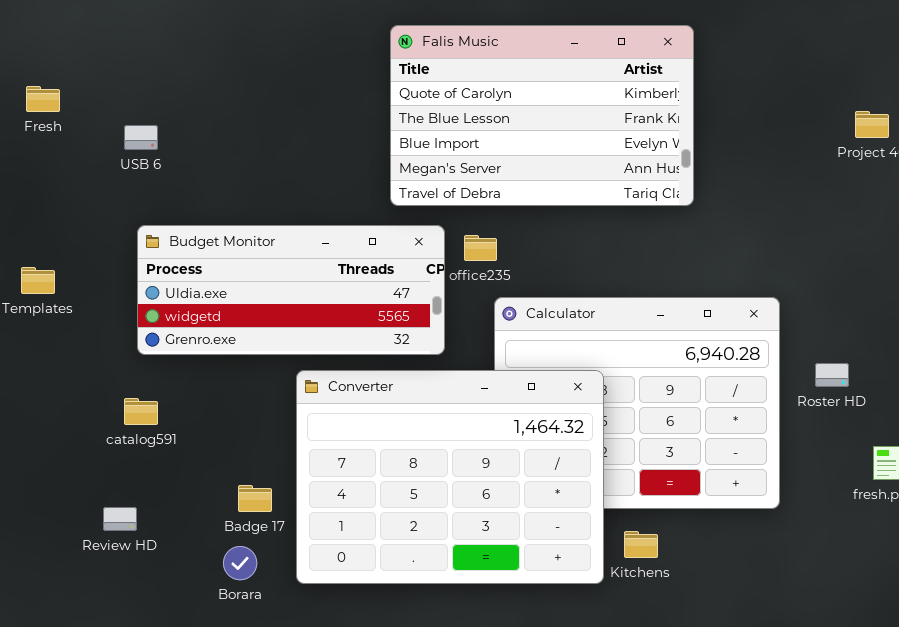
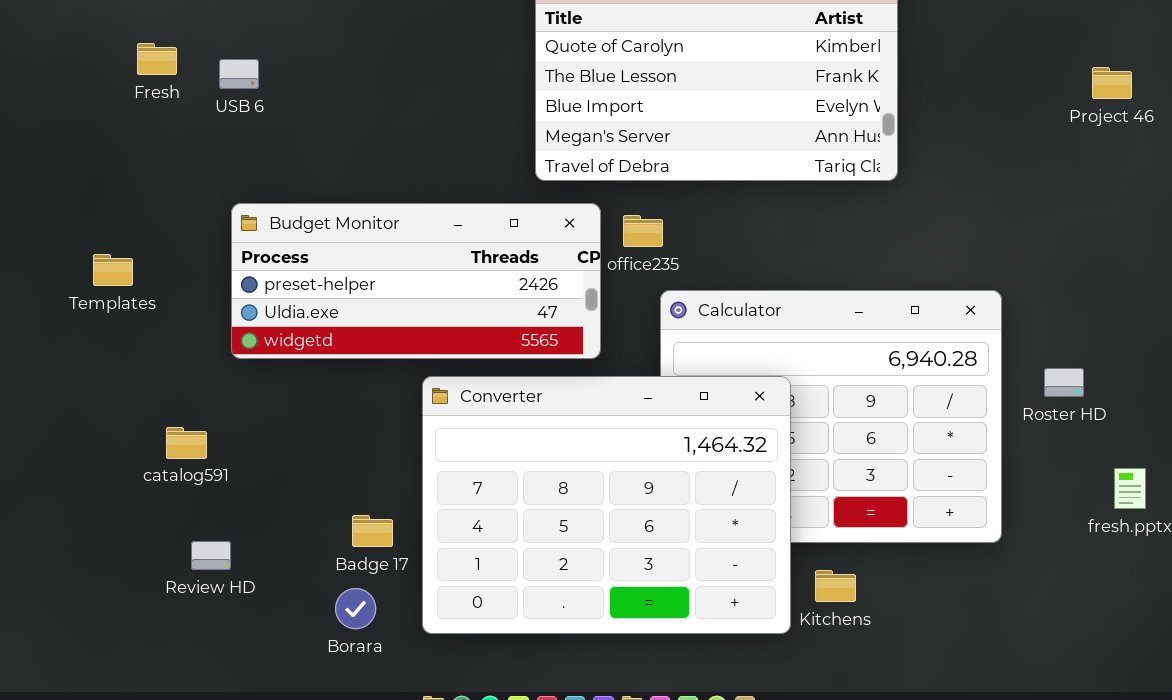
Fresh: [26,86,60,112] -> [137,43,177,75], moved
USB 6: [124,125,158,150] -> [219,59,259,89], moved
Budget Monitor: [137,225,445,355] -> [231,203,601,359], scrolled up 1 row
catalog591: [124,398,158,425] -> [166,427,207,459], moved

